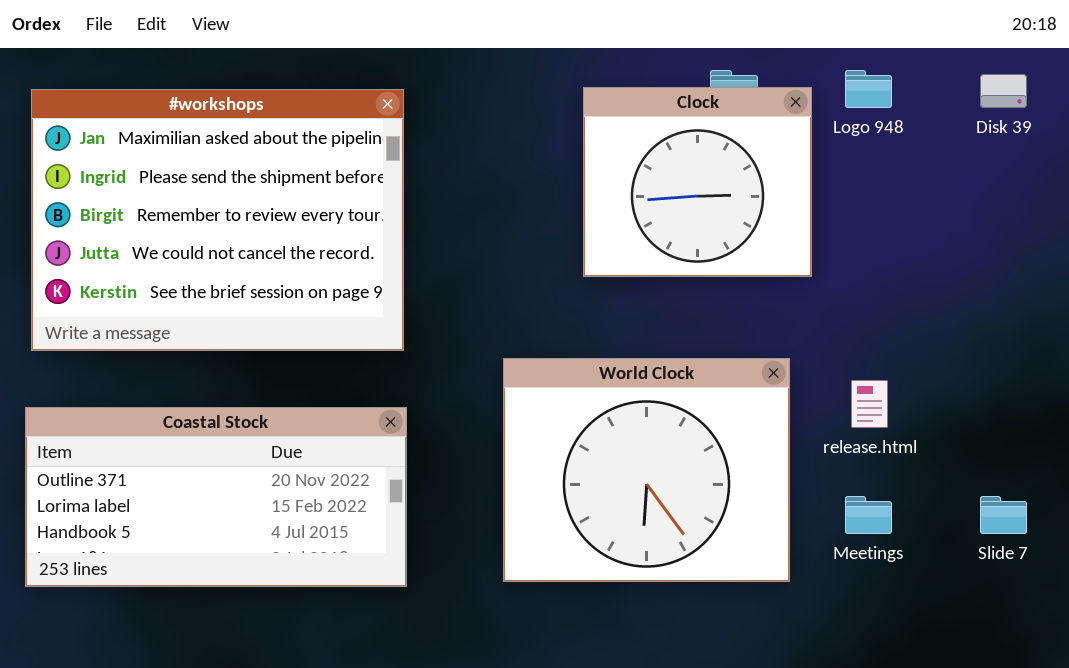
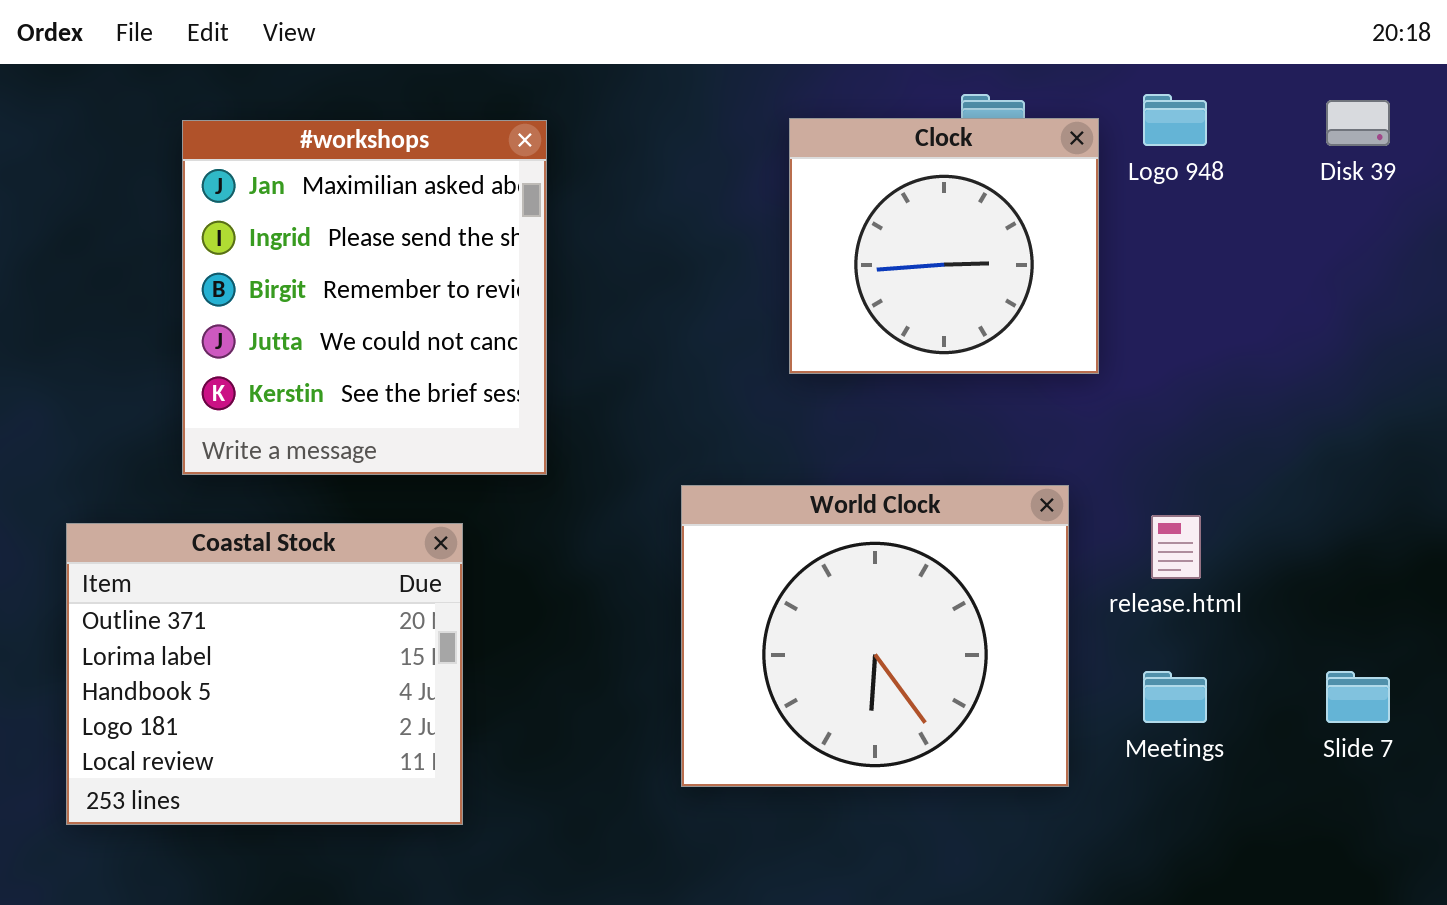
#workshops: [31,89,404,351] -> [182,120,547,475], resized
Coastal Stock: [25,407,407,587] -> [66,523,463,825], moved, resized

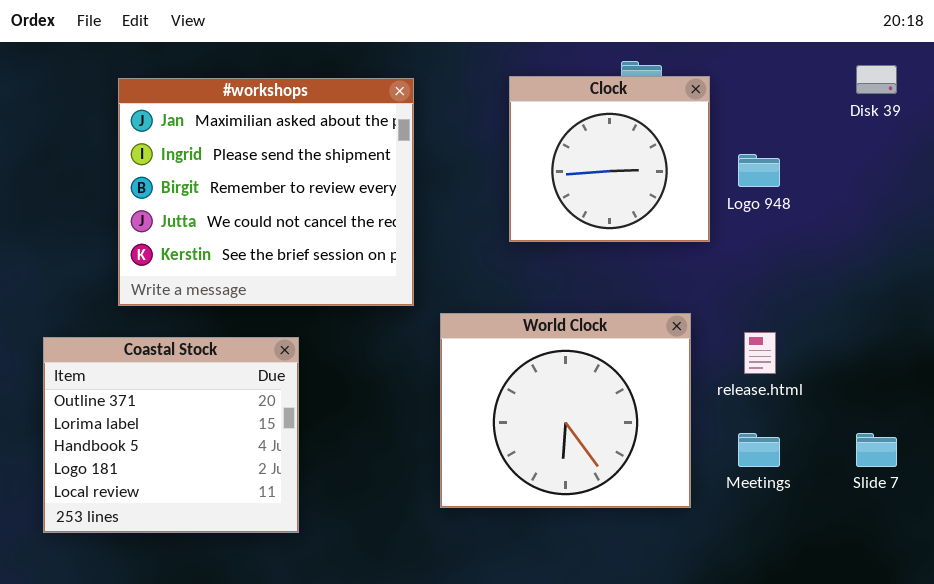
Logo 948: [1143,94,1207,146] -> [738,154,780,187], moved
#workshops: [182,120,547,475] -> [118,78,414,306], resized

